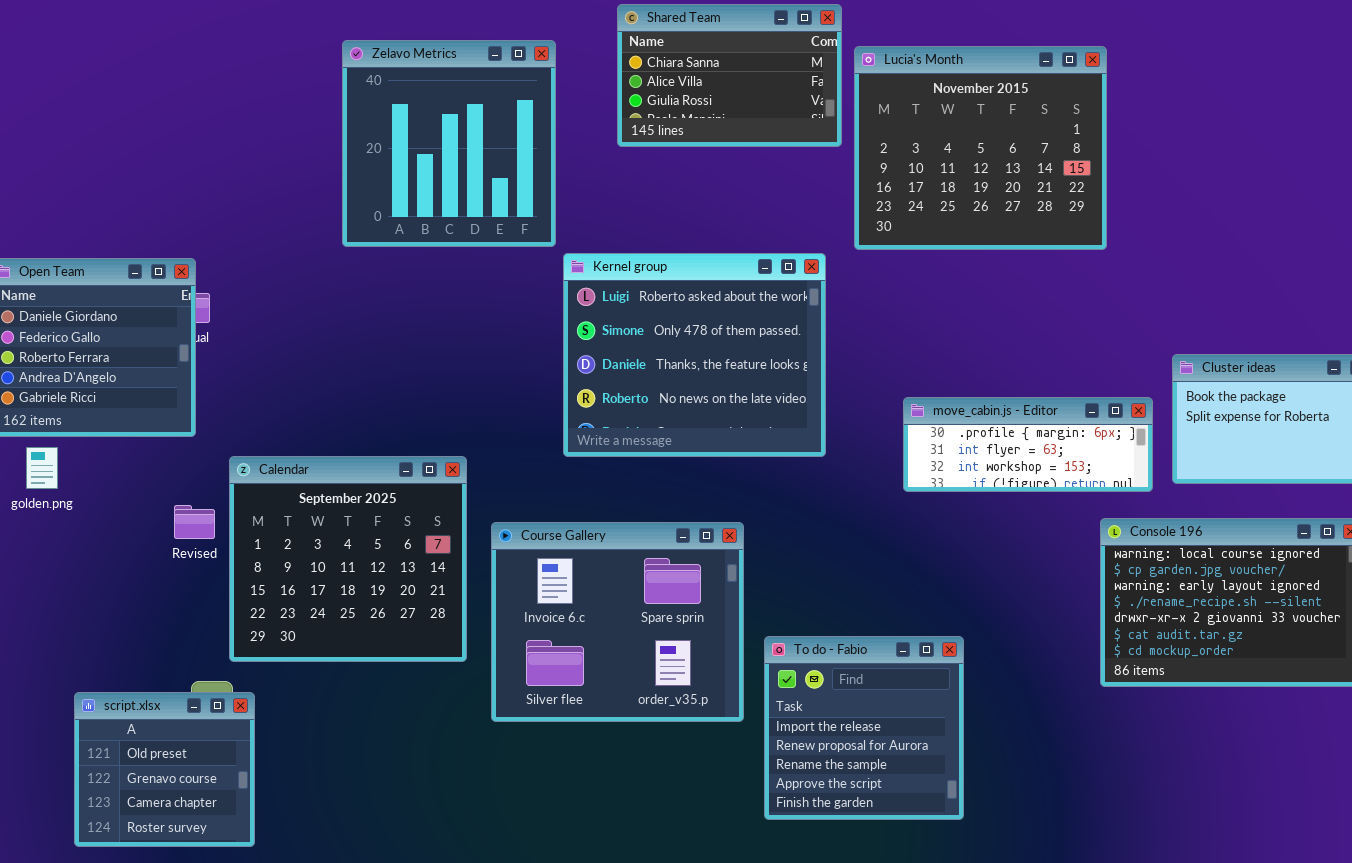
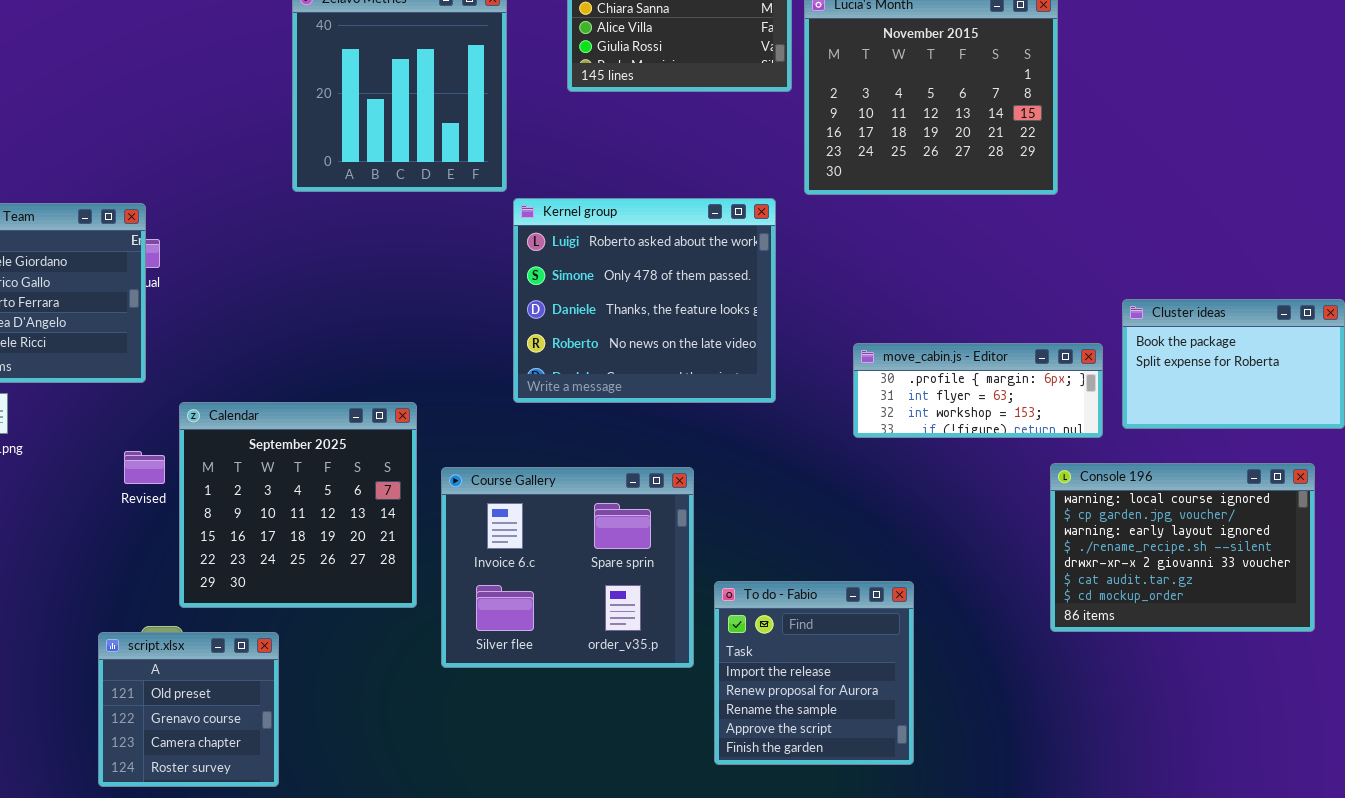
script.xlsx: [74,692,255,847] -> [98,632,279,787], moved

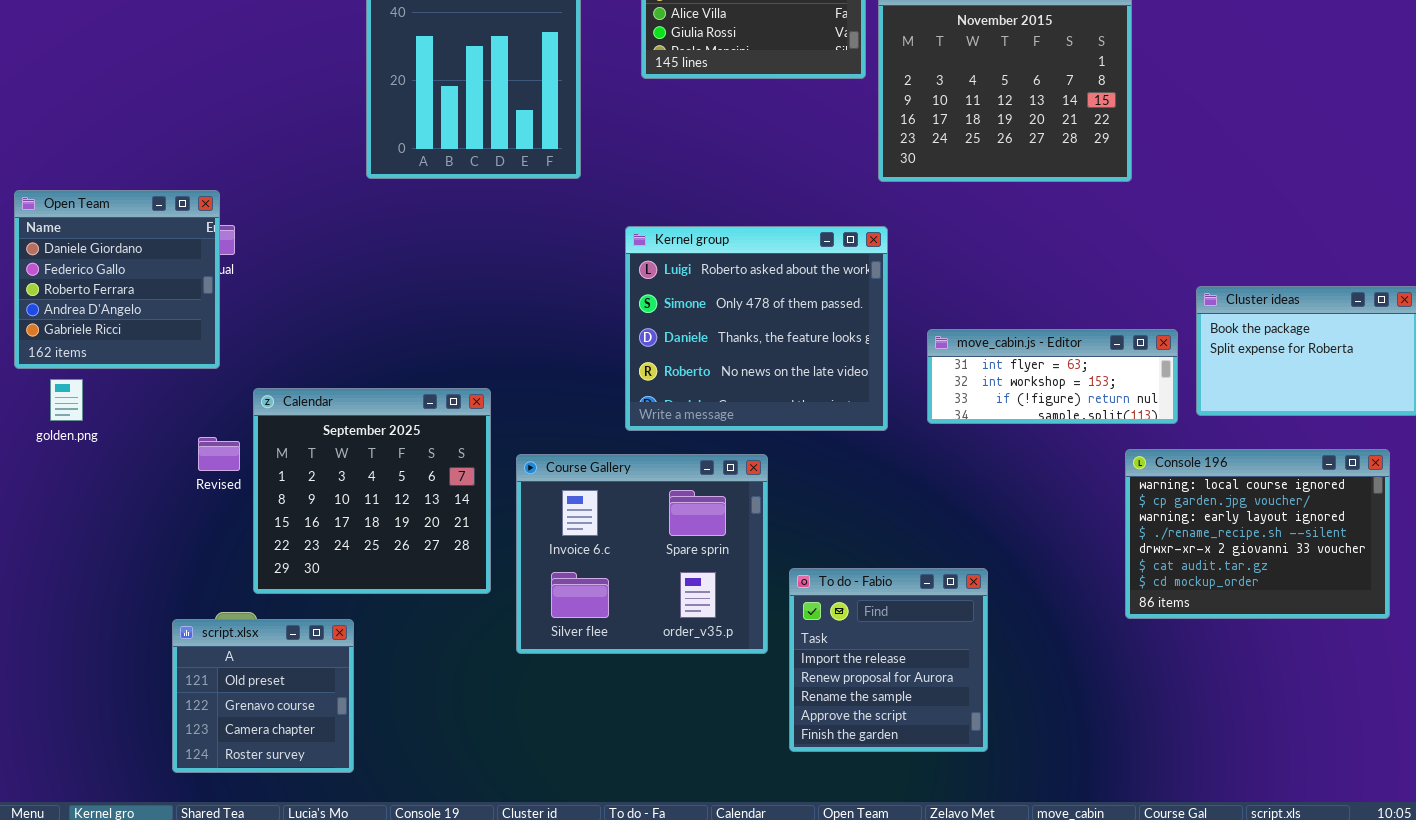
Kernel group: [513,198,776,403] -> [625,226,888,431], moved
move_cabin.js - Editor: [853,343,1103,438] -> [927,329,1178,424], scrolled down 1 row

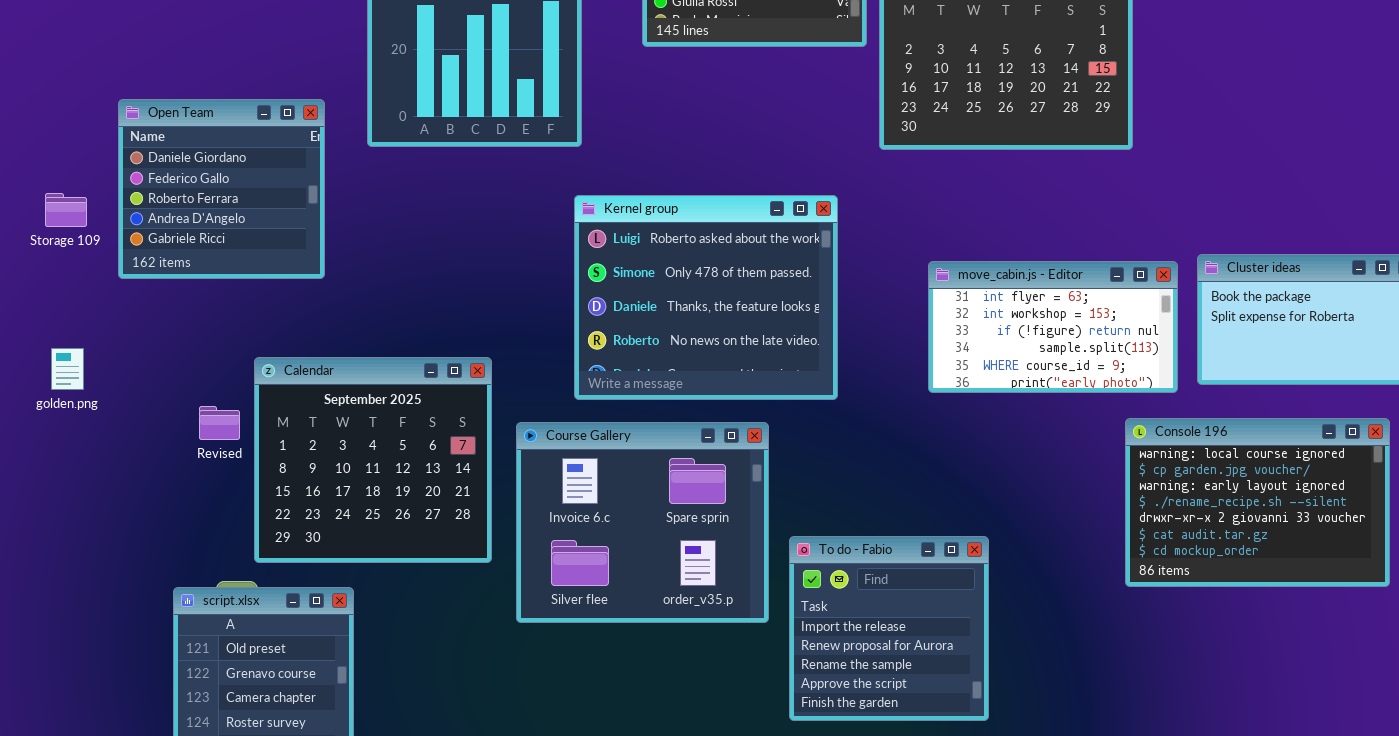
Open Team: [14,190,220,369] -> [118,99,325,279], moved
Kernel group: [625,226,888,431] -> [574,195,838,400], moved
move_cabin.js - Editor: [927,329,1178,424] -> [928,261,1178,393], resized

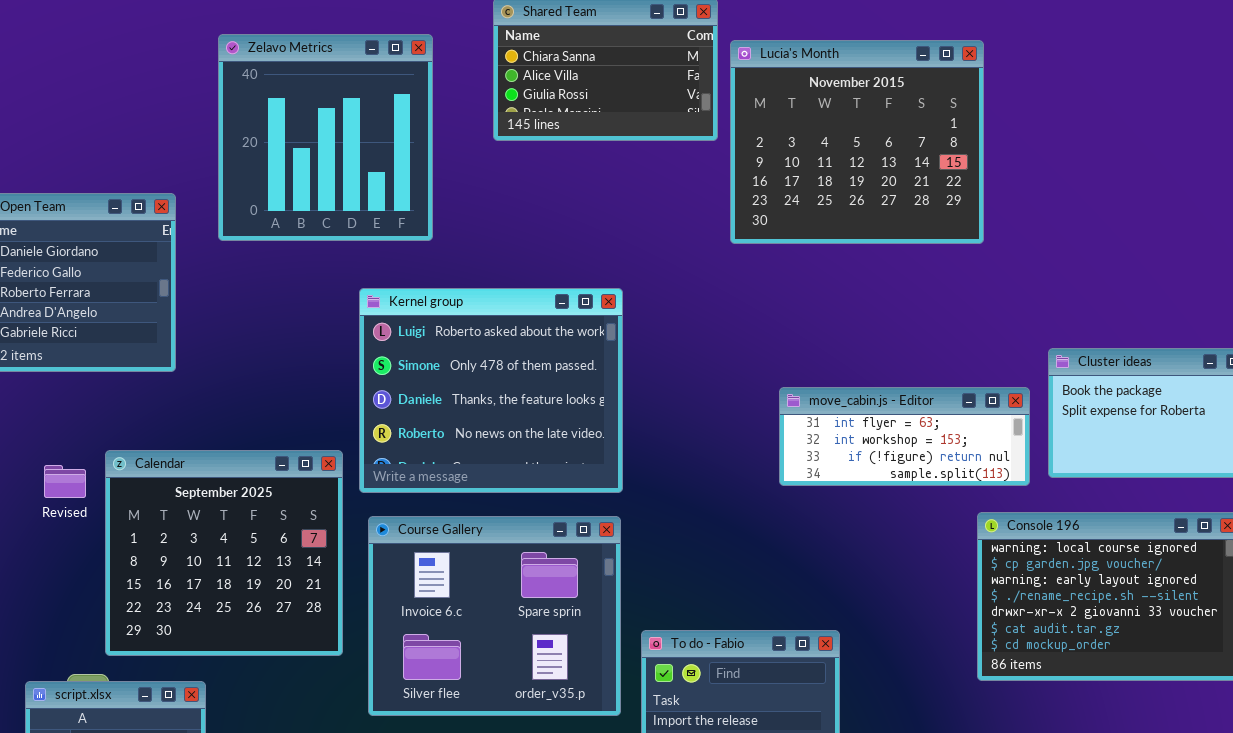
Kernel group: [574,195,838,400] -> [359,288,623,493], moved
move_cabin.js - Editor: [928,261,1178,393] -> [779,387,1030,486], resized
Revised: [199,406,240,440] -> [44,465,86,498], moved

